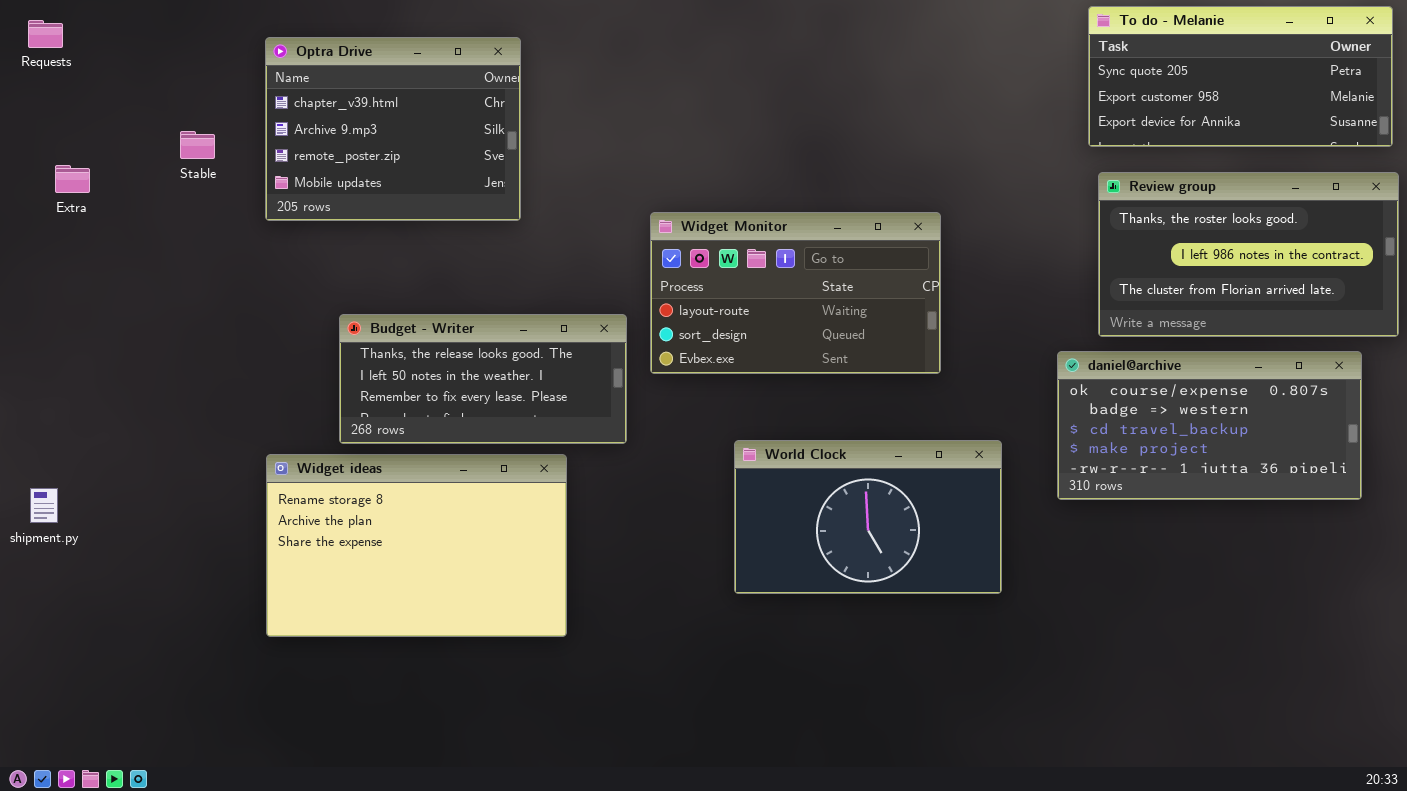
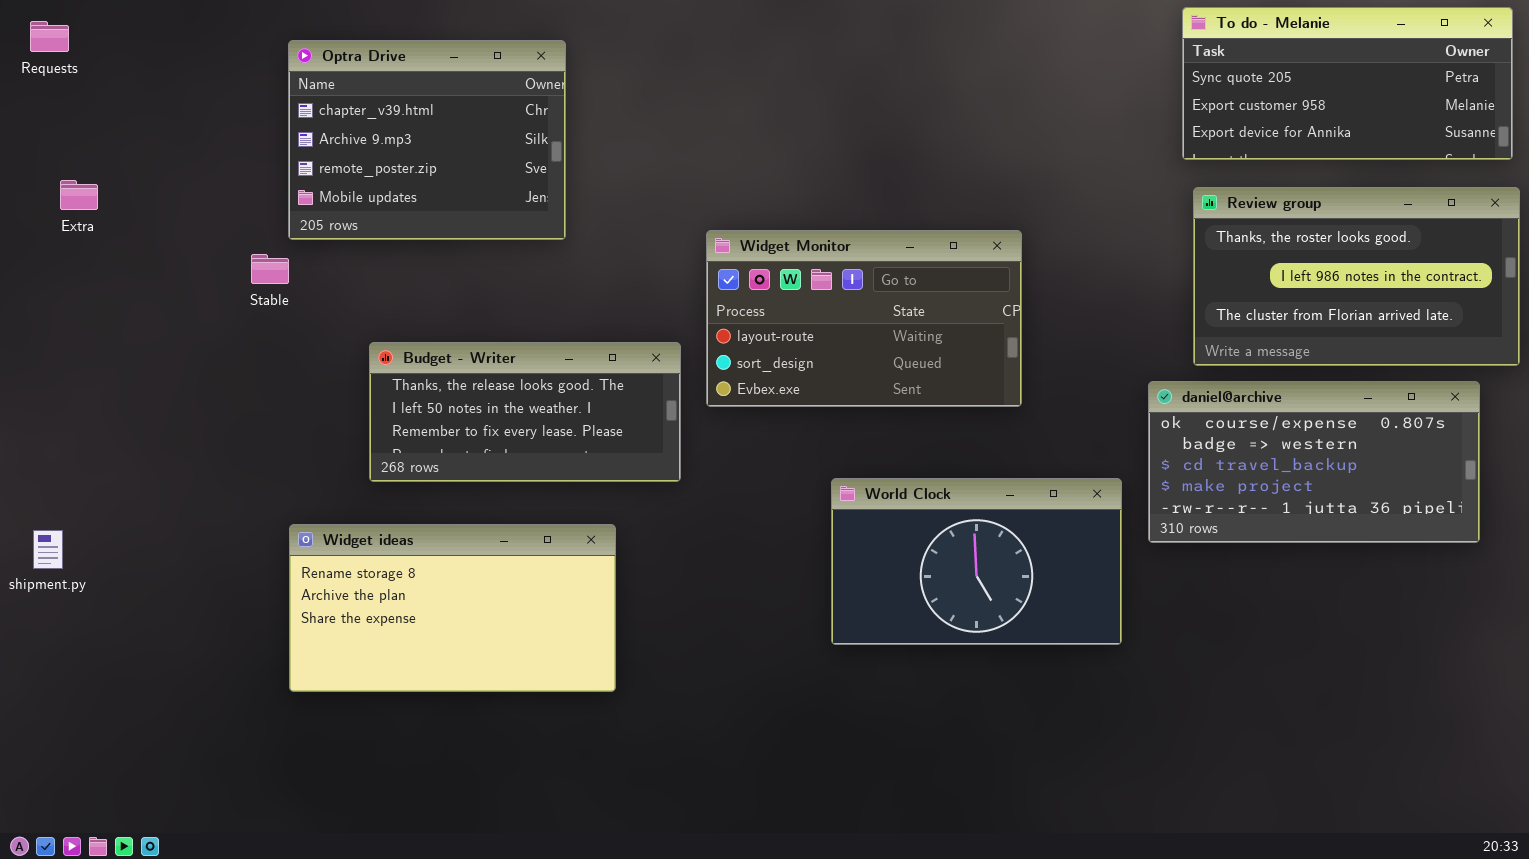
Stable: [180,131,215,159] -> [251,254,289,284], moved
World Clock: [734,440,1002,594] -> [831,478,1122,645], moved
Widget ideas: [266,454,567,637] -> [289,524,616,692], resized

